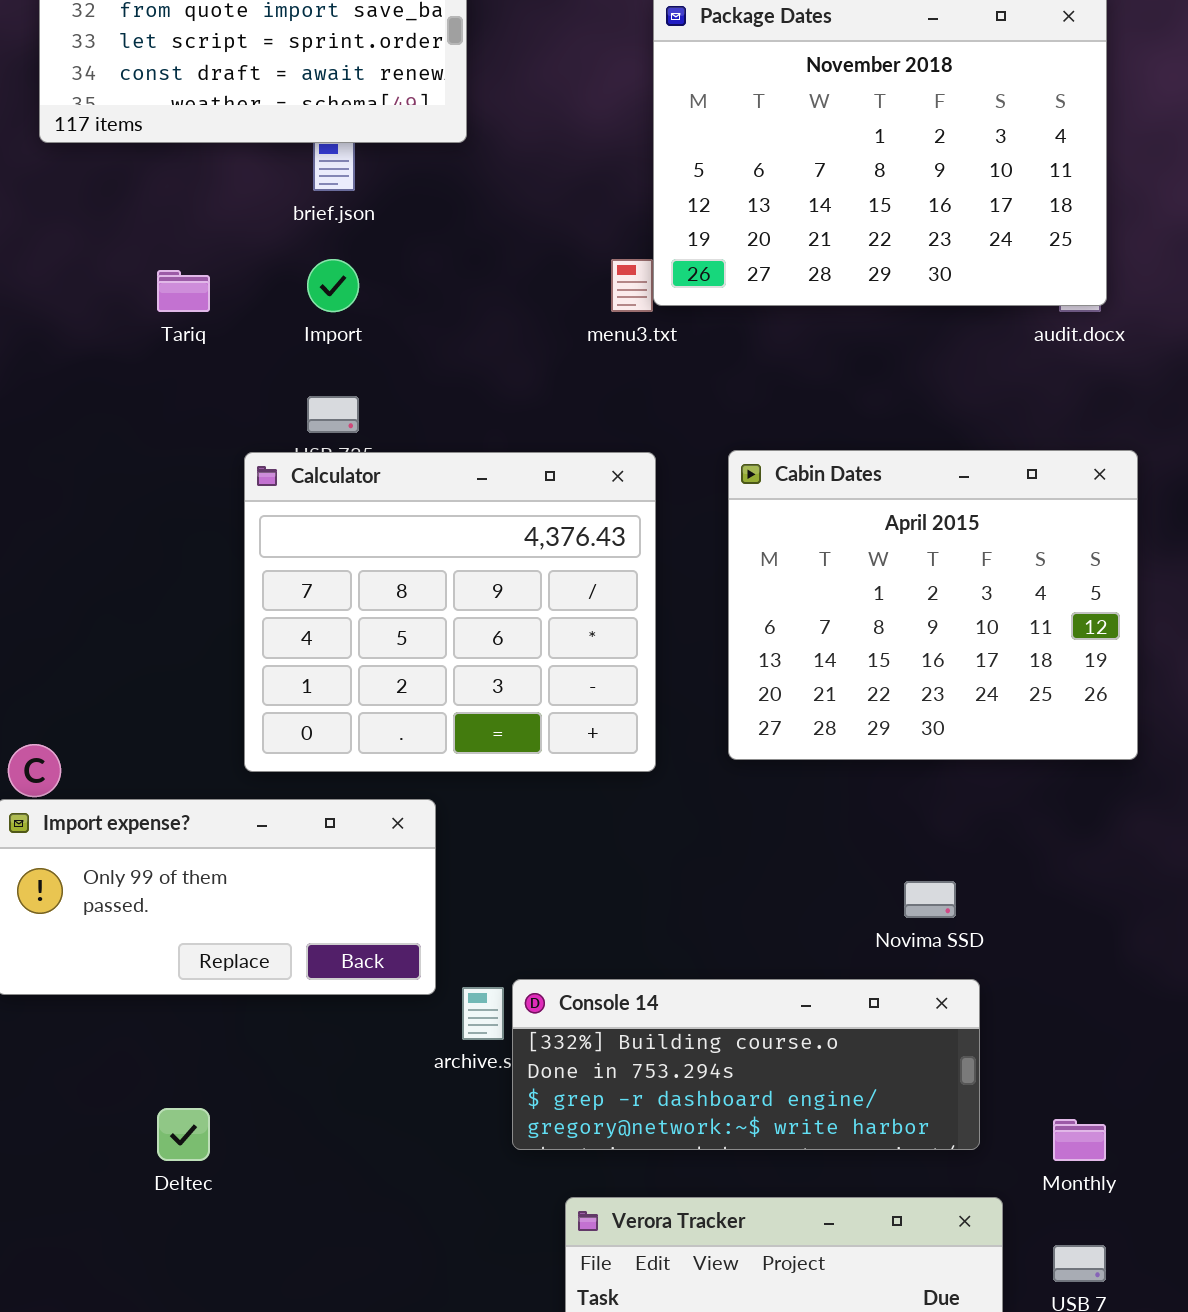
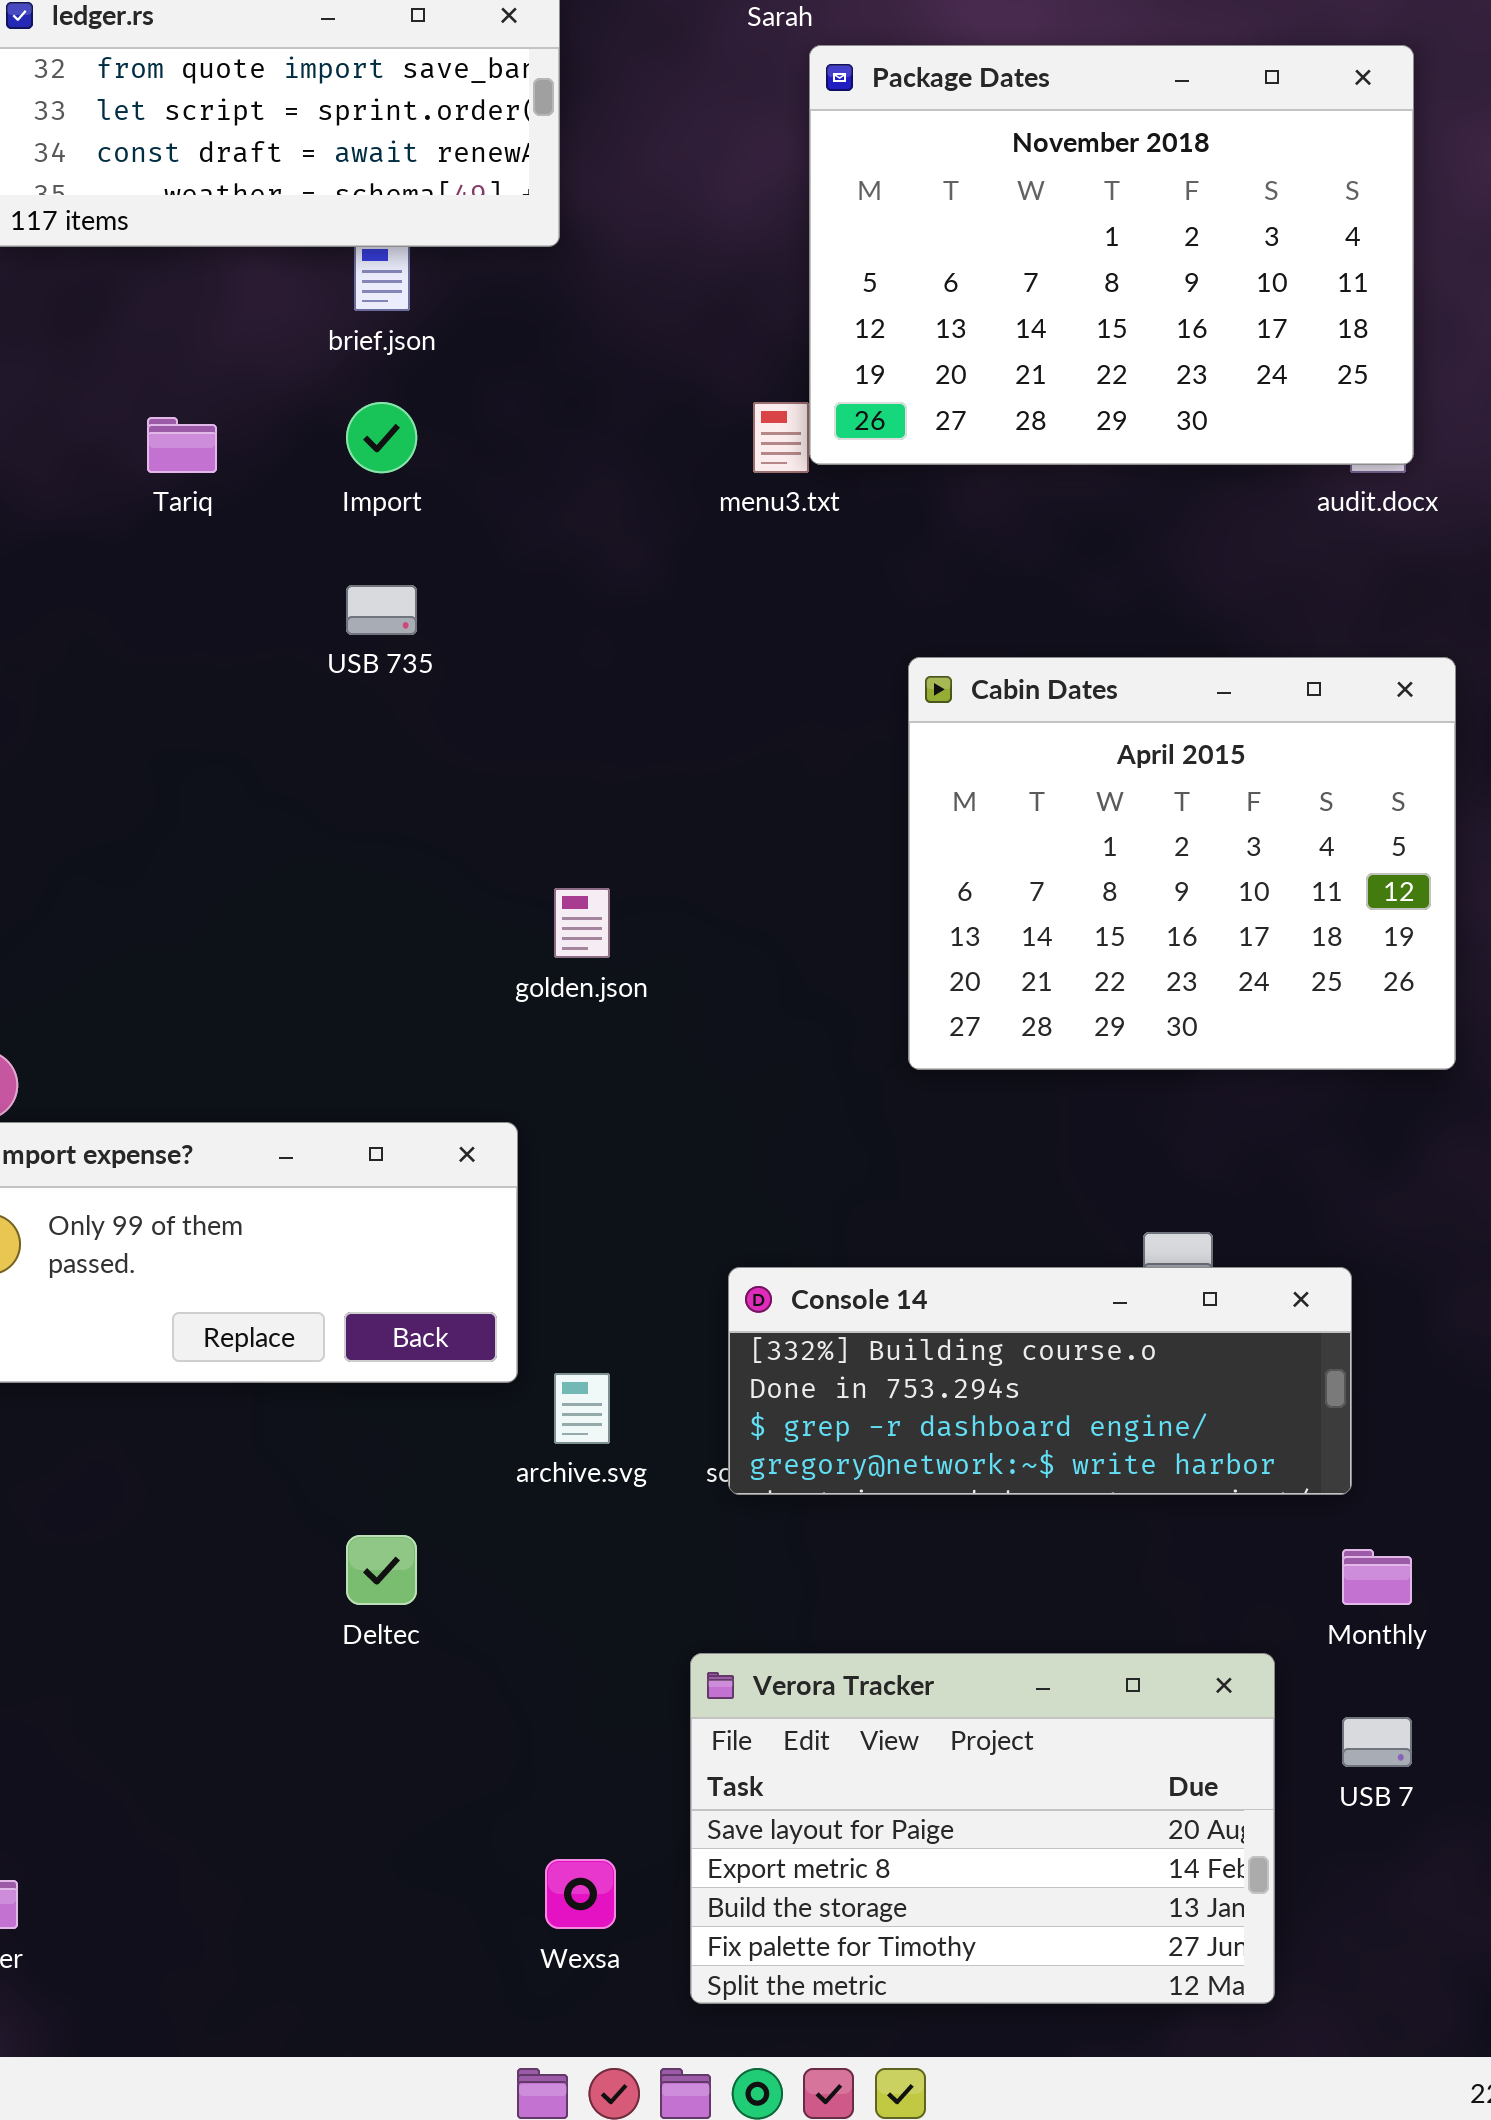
Calculator: [244,452,656,772] -> none, closed
Console 14: [512,979,980,1150] -> [728,1267,1352,1495], moved
Deltec: [157,1108,210,1161] -> [346,1535,417,1605], moved

